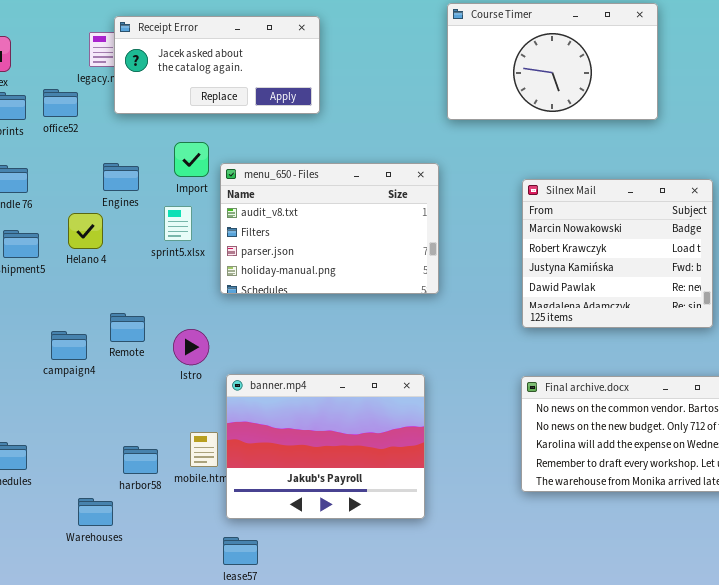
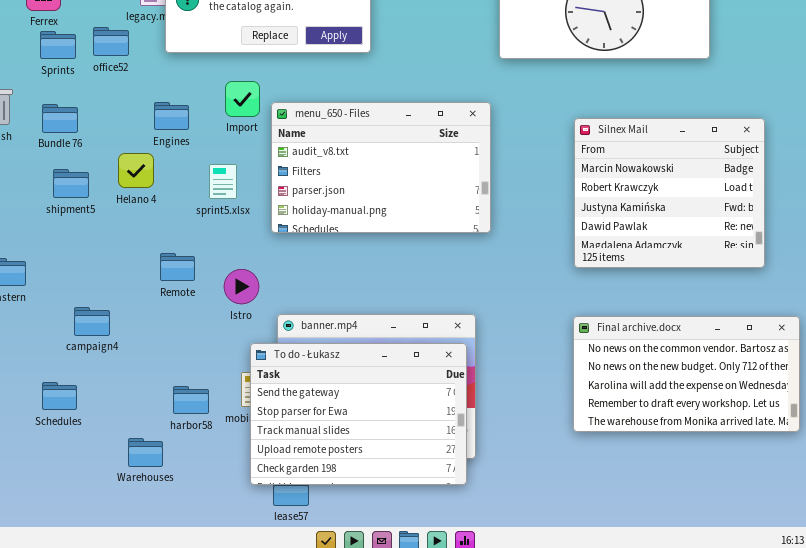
sprint5.xlsx: [164,206,192,241] -> [209,164,237,199], moved
campaign4: [51,331,87,360] -> [74,307,110,336], moved
To do - Łukasz: none -> [250,343,467,485], opened

